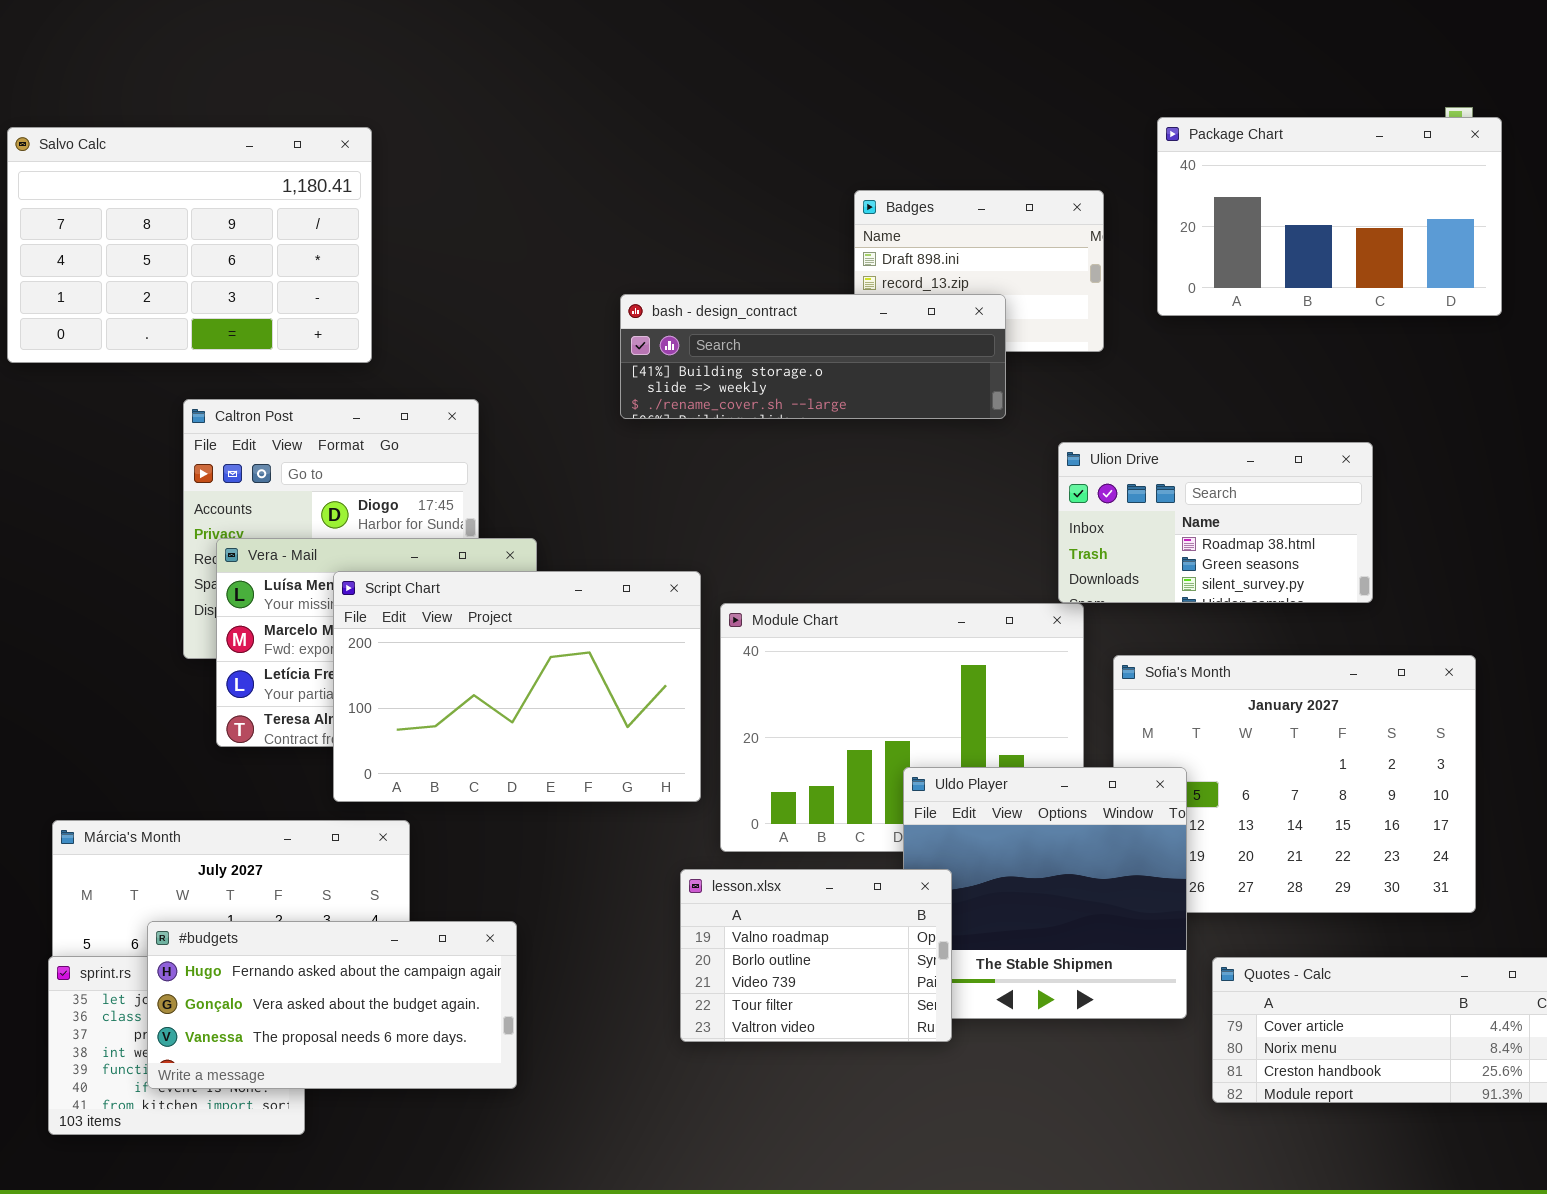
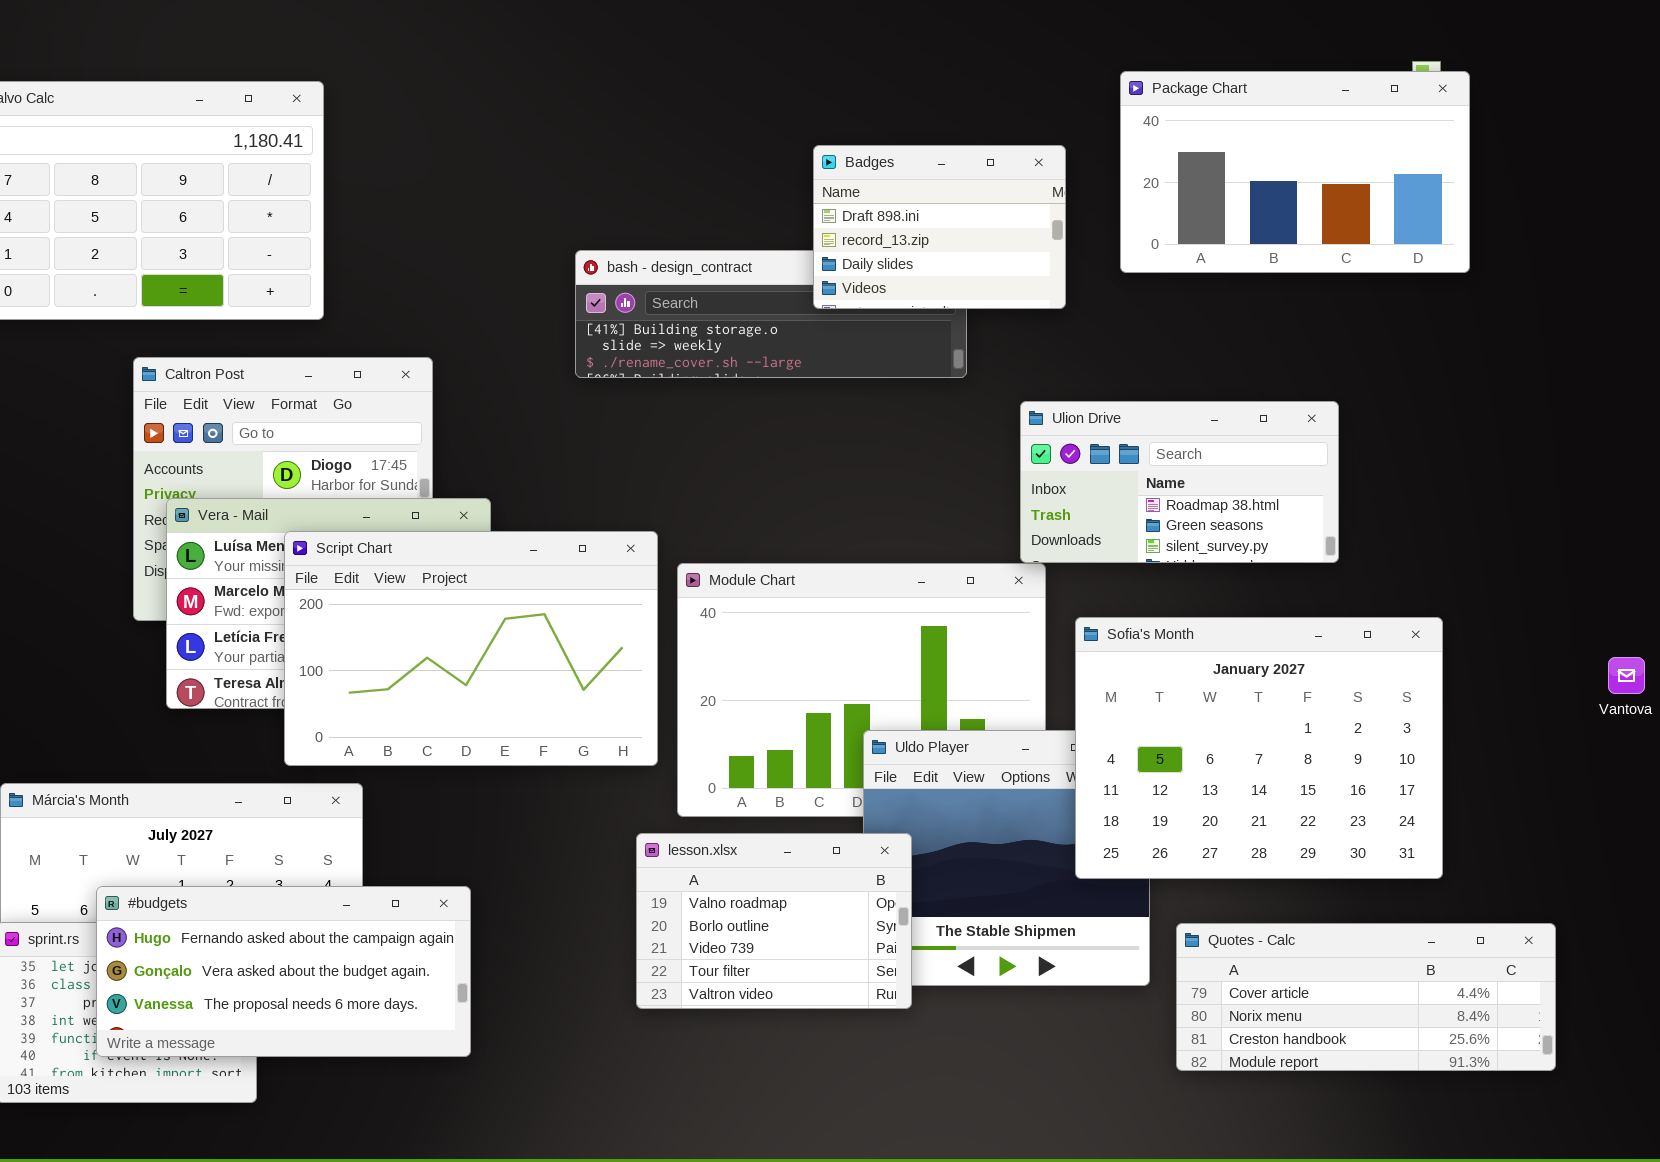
Badges: [854,190,1104,352] -> [813,145,1066,309], raised
Sofia's Month: [1113,655,1476,913] -> [1075,617,1443,879], raised

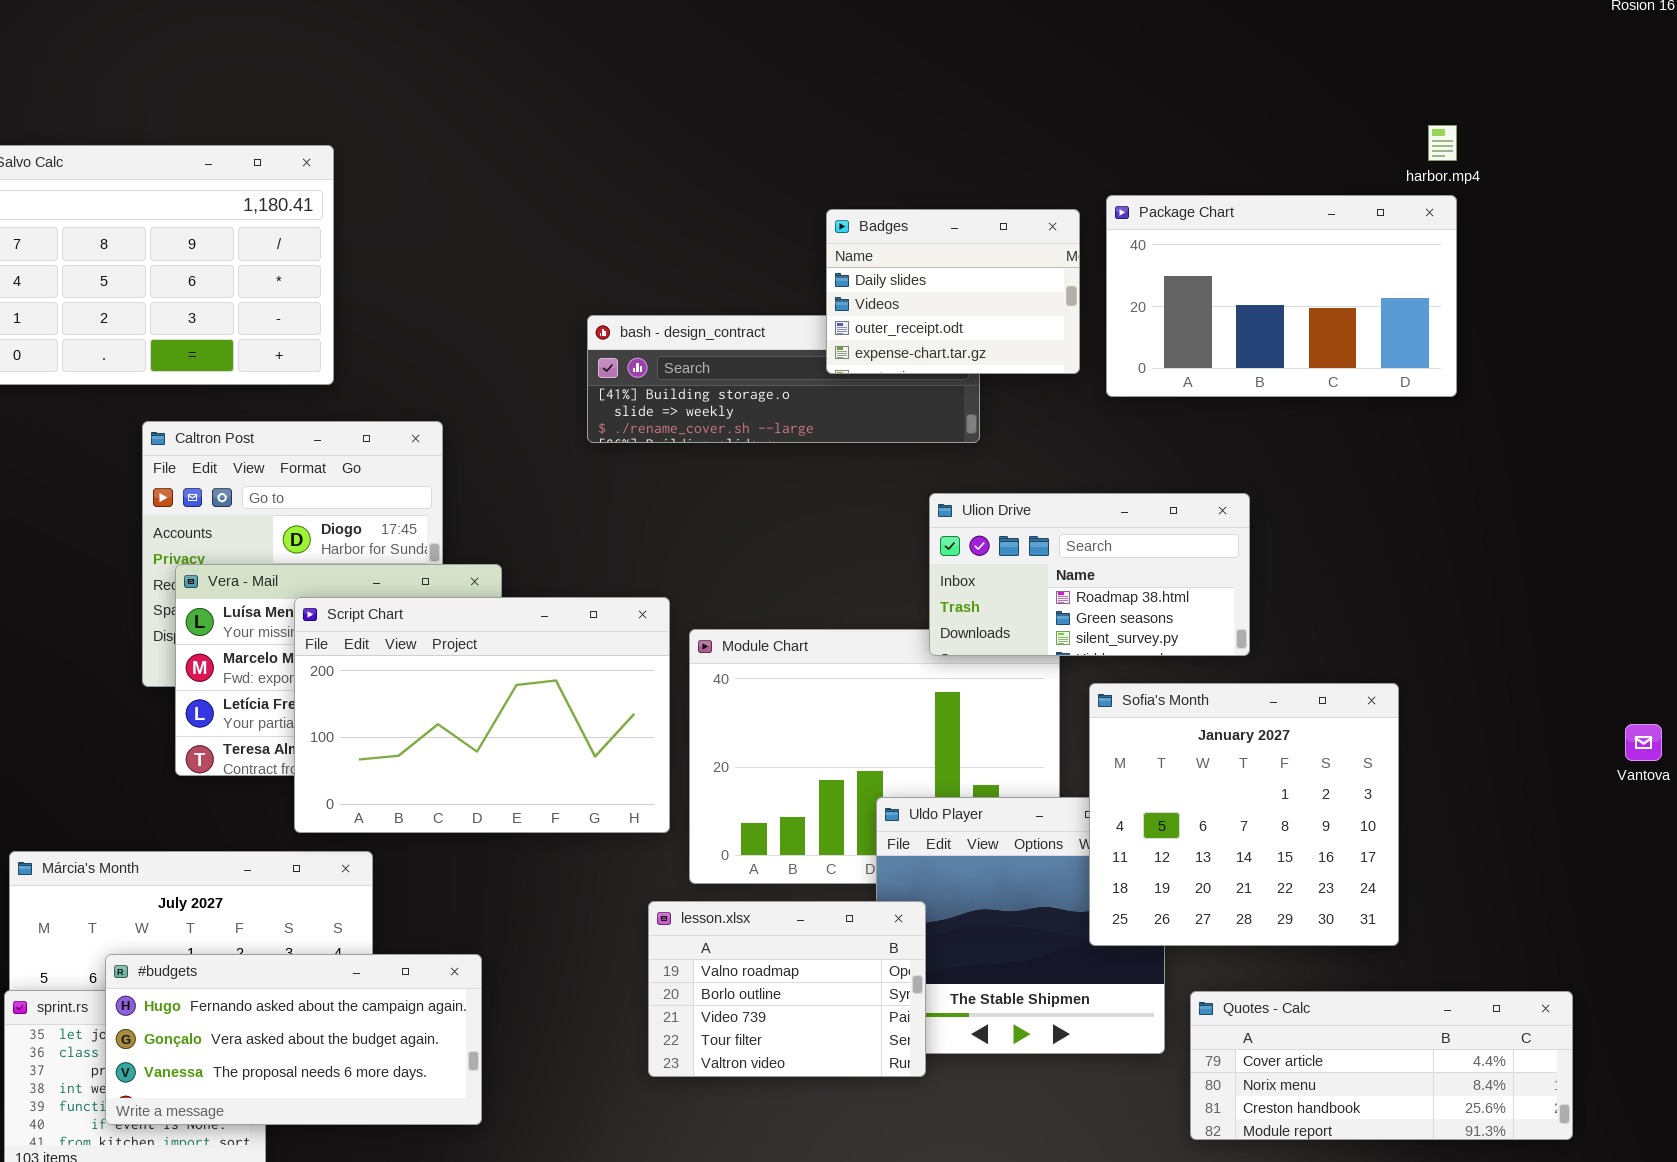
Package Chart: [1120,71,1470,273] -> [1106,195,1457,397], moved
Badges: [813,145,1066,309] -> [826,209,1080,374], scrolled down 2 rows
Ulion Drive: [1020,401,1339,563] -> [929,493,1250,656], moved
Sofia's Month: [1075,617,1443,879] -> [1089,683,1399,946], resized

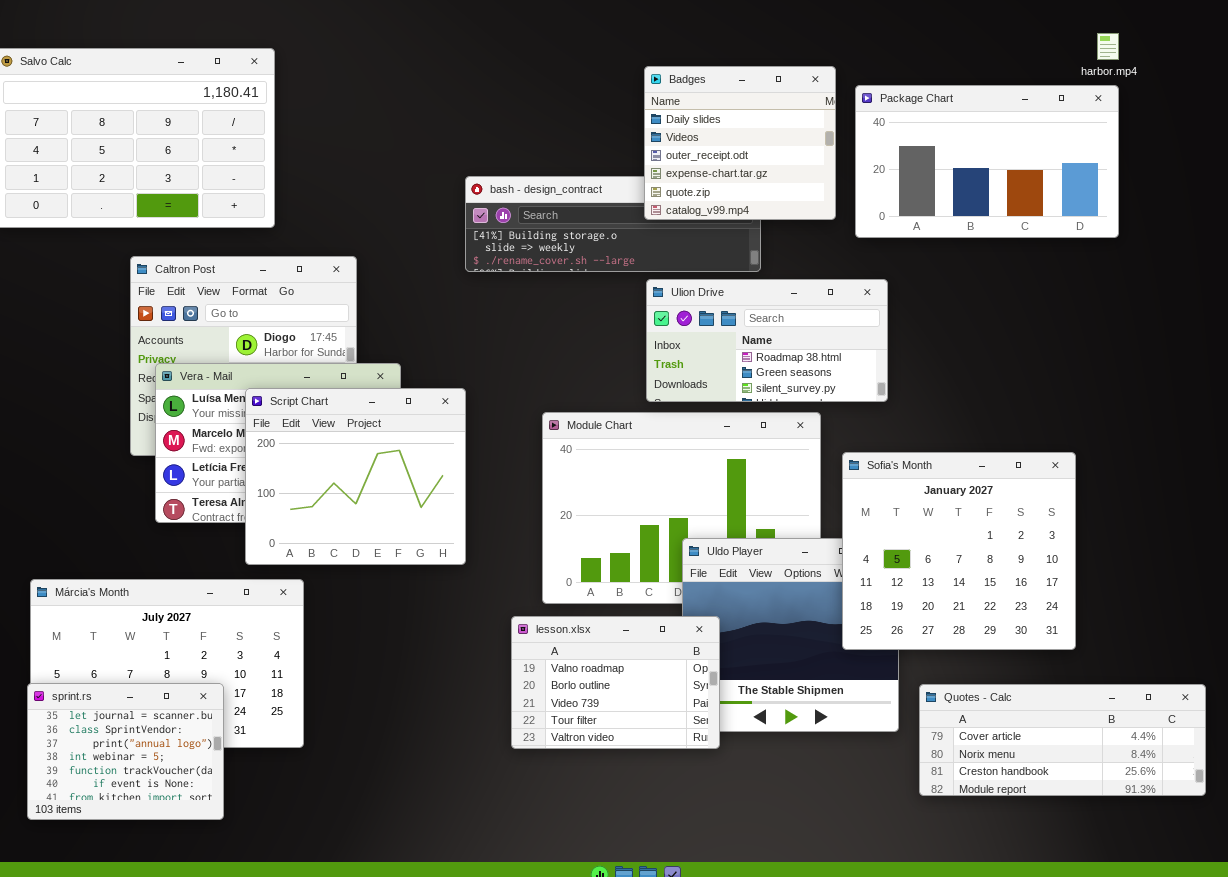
Badges: [826,209,1080,374] -> [644,66,836,220], resized
Ulion Drive: [929,493,1250,656] -> [646,279,888,402], moved
Script Chart: [294,597,670,833] -> [245,388,466,565], resized
#budgets: [105,954,482,1125] -> none, closed

